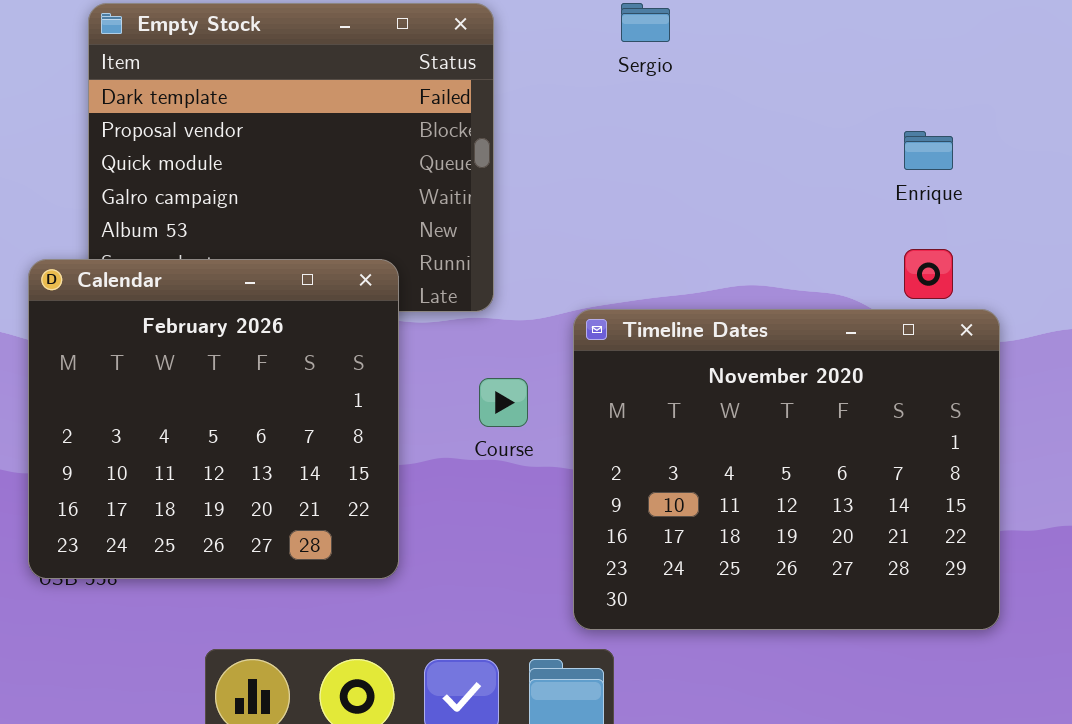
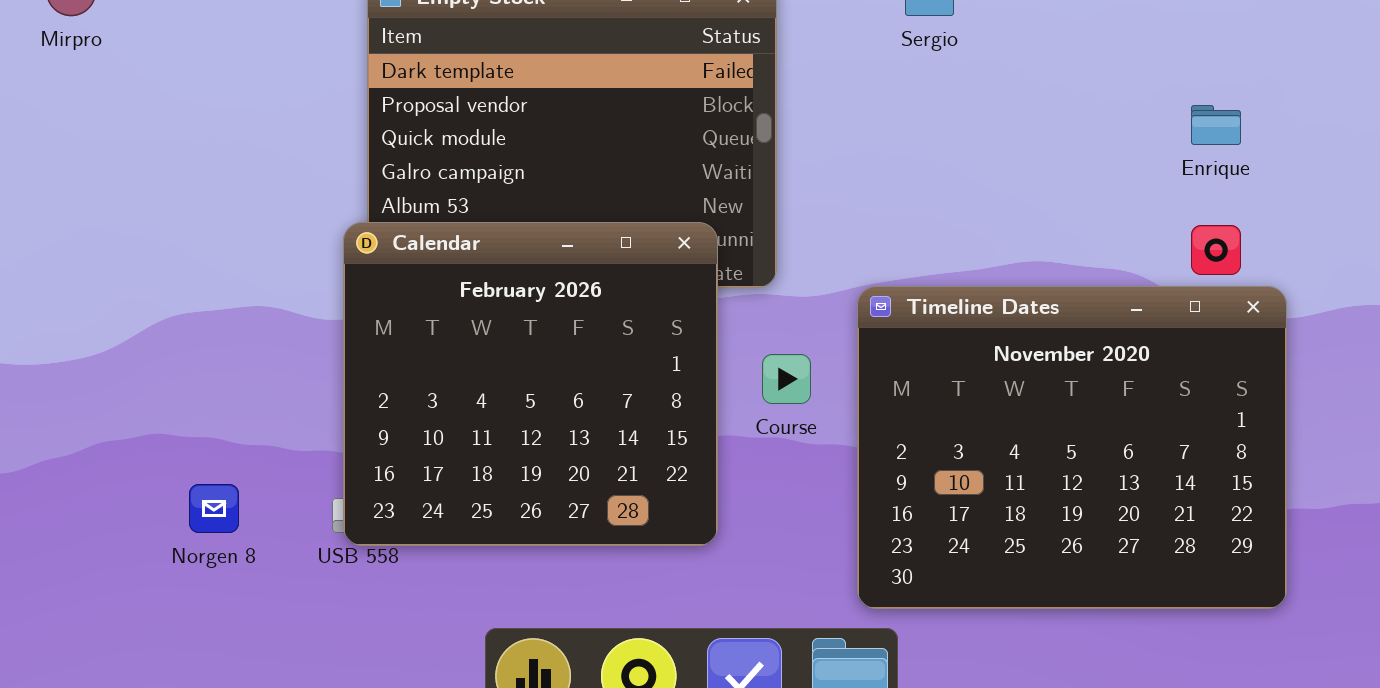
Calendar: [28,259,399,579] -> [343,222,718,546], moved

